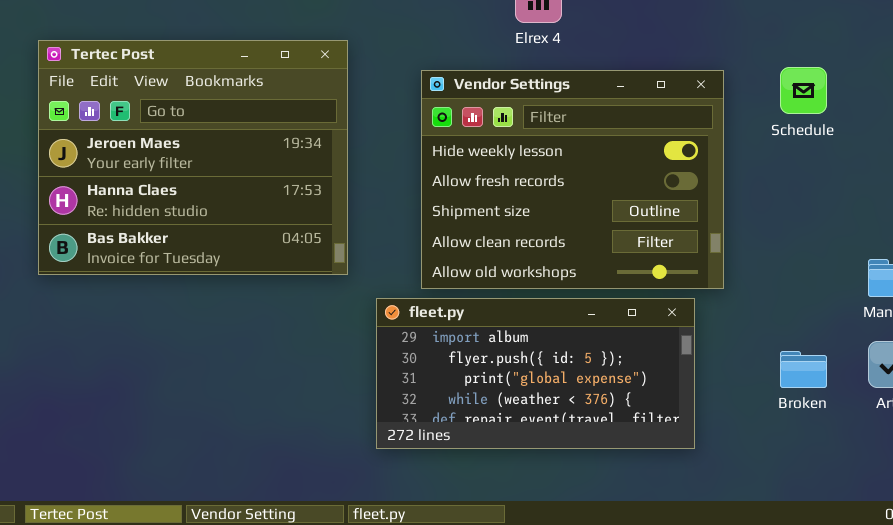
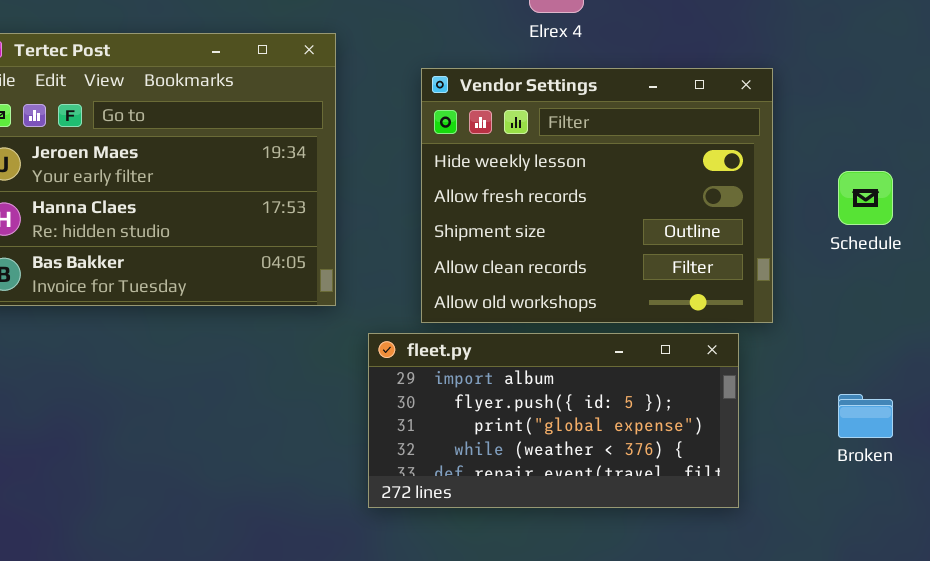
Schedule: [780,67,827,114] -> [838,171,893,225], moved

